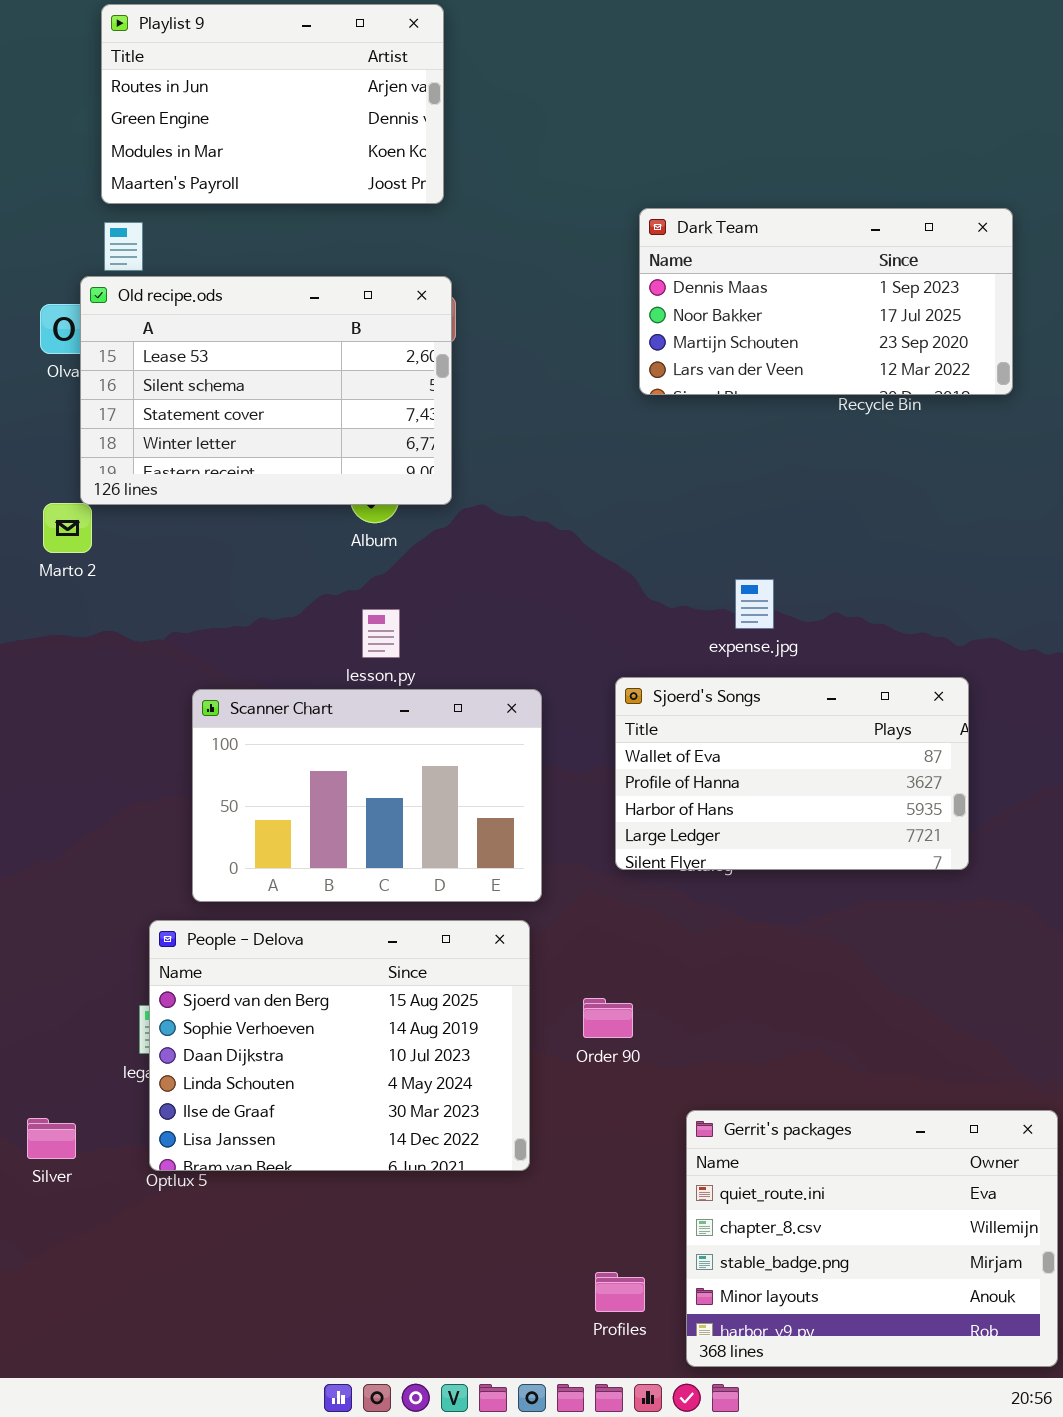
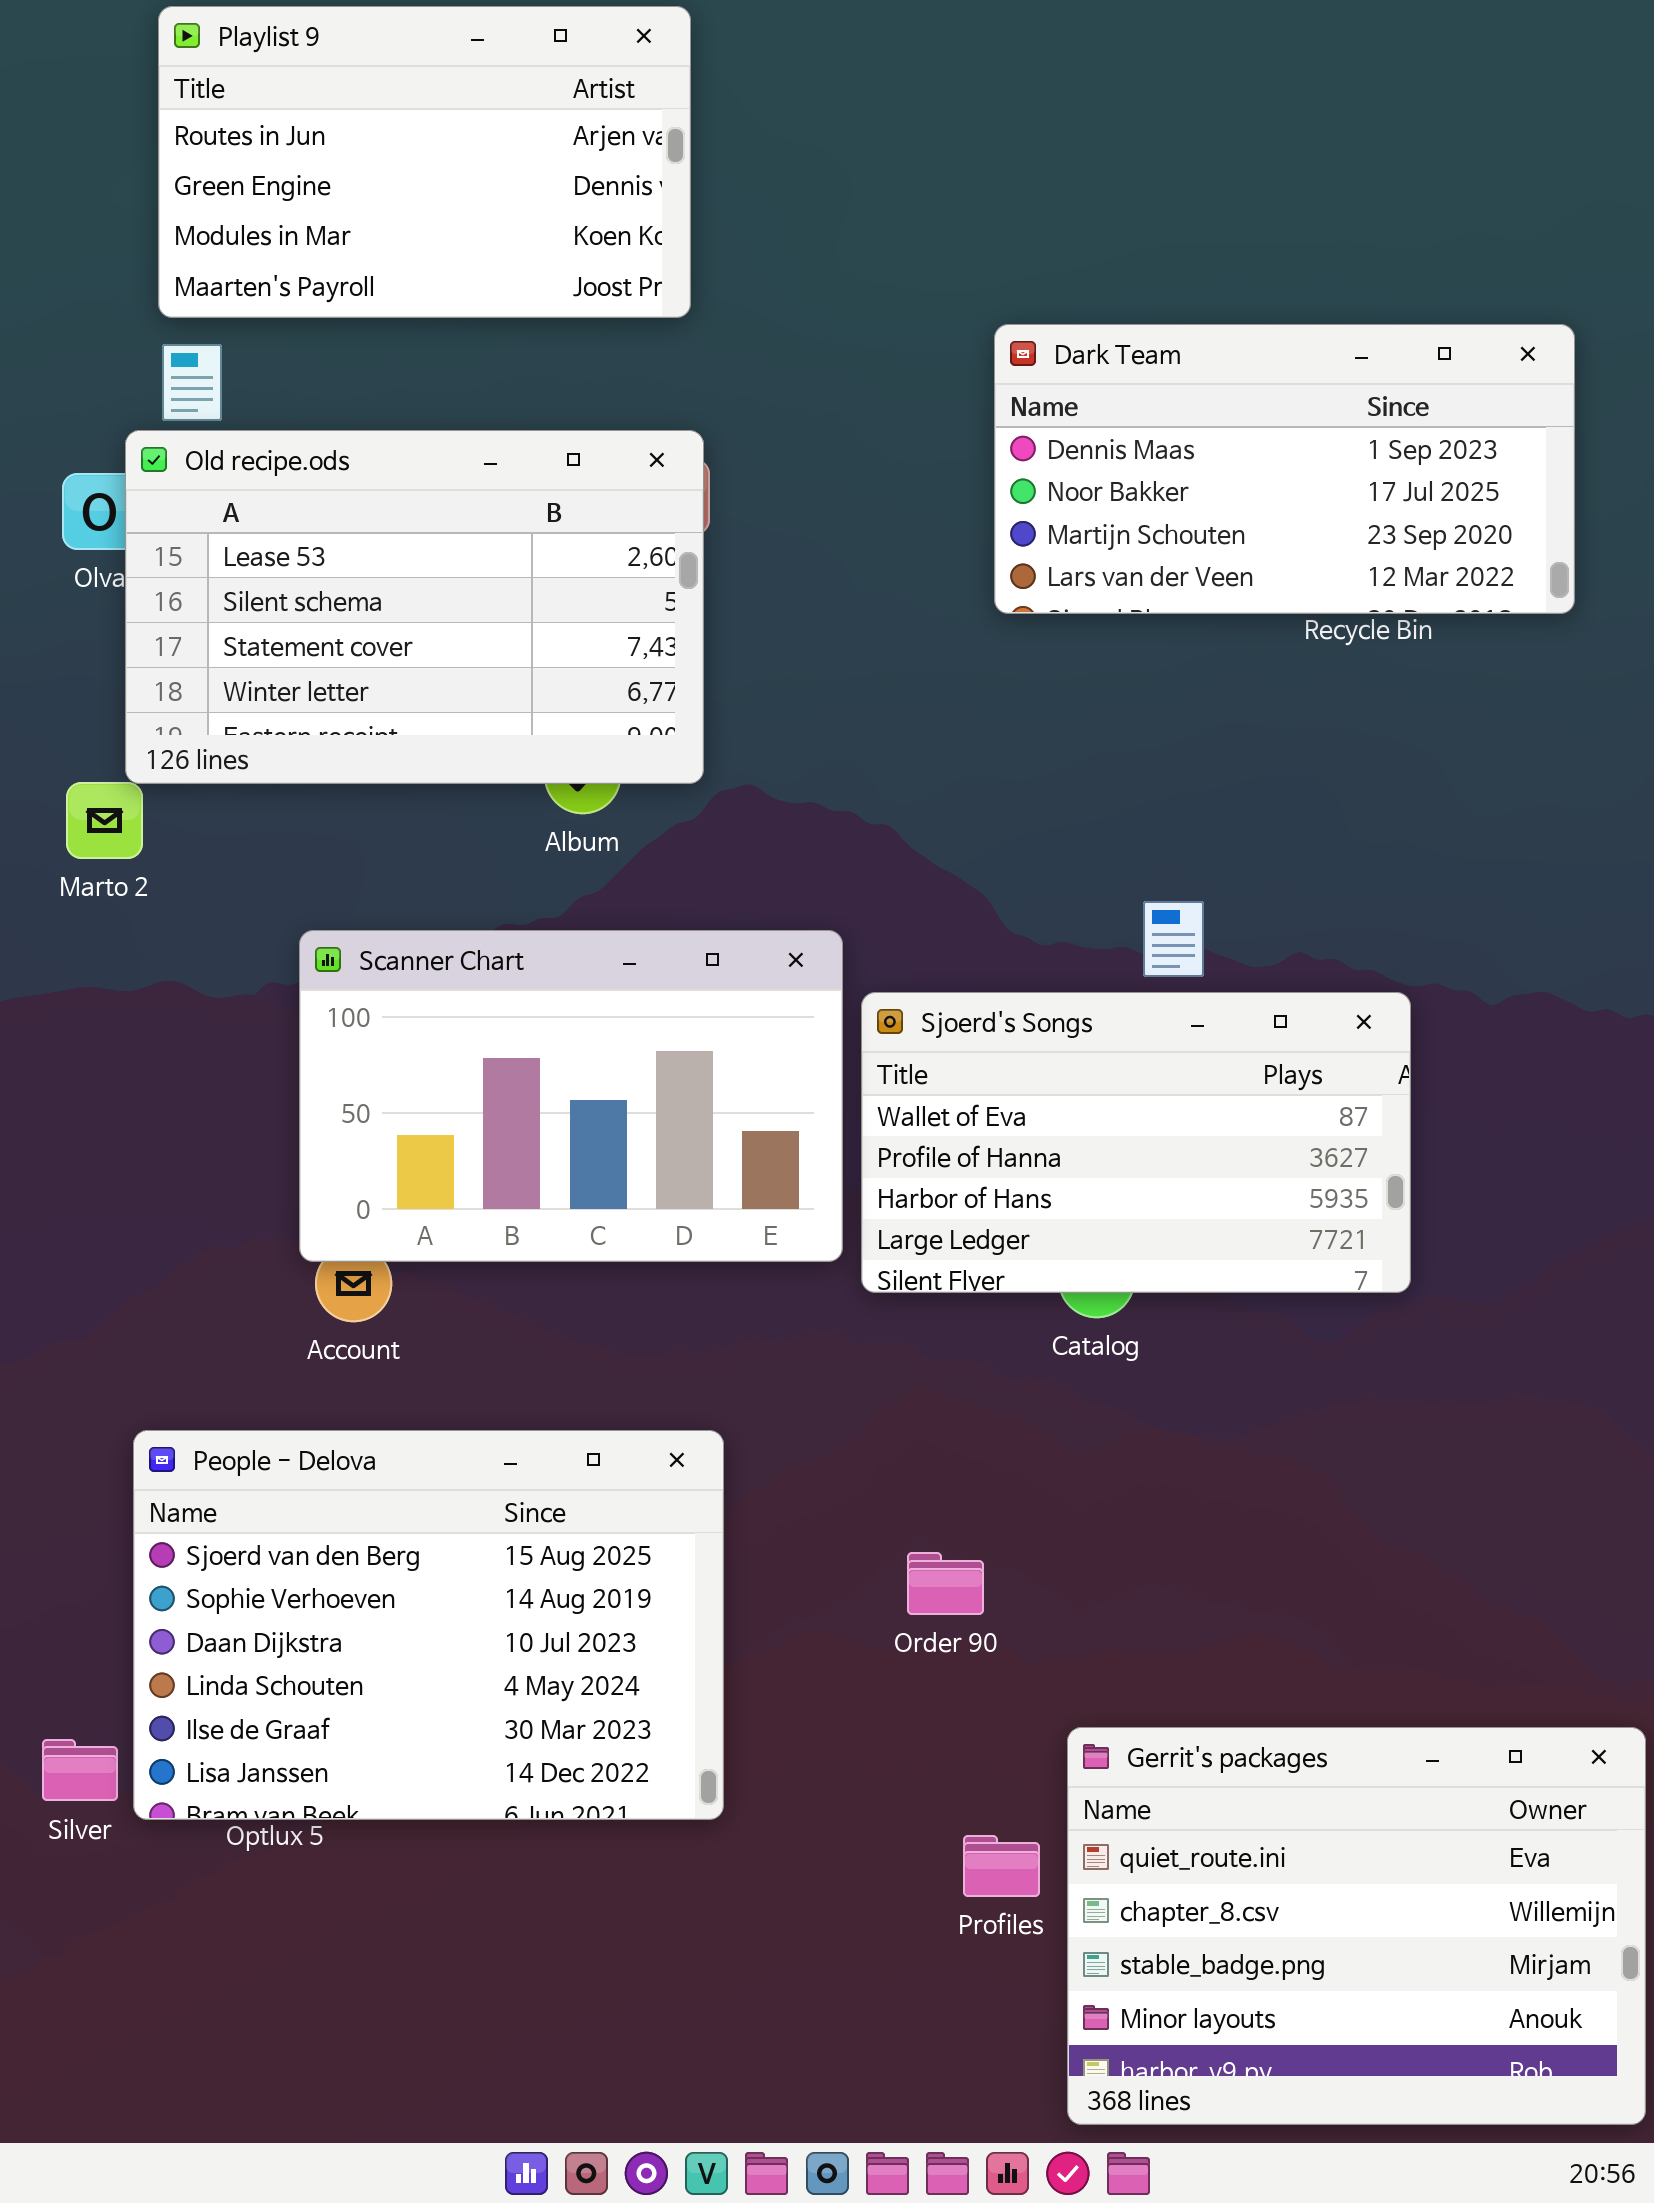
Sjoerd's Songs: [615,677,969,870] -> [861,992,1411,1293], moved
Scanner Chart: [192,689,542,902] -> [299,930,843,1262], moved
People - Delova: [149,920,530,1171] -> [133,1430,724,1820], moved
Profiles: [595,1272,645,1312] -> [963,1835,1040,1897], moved

